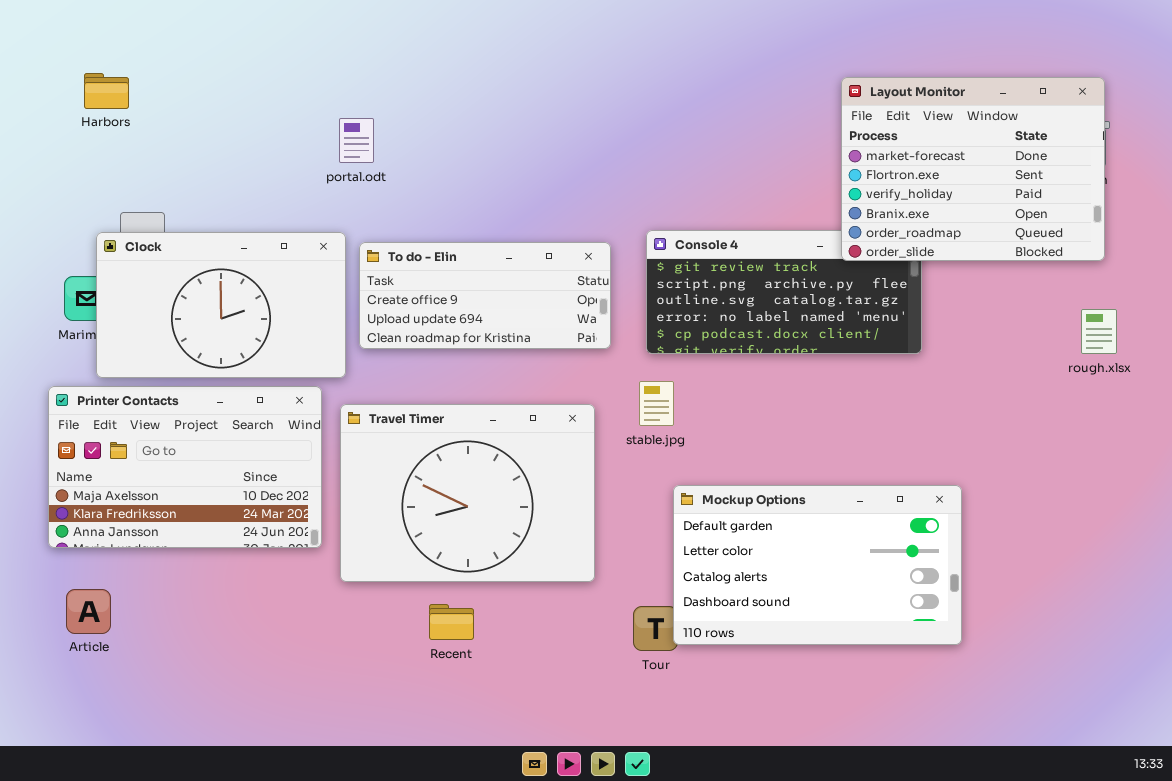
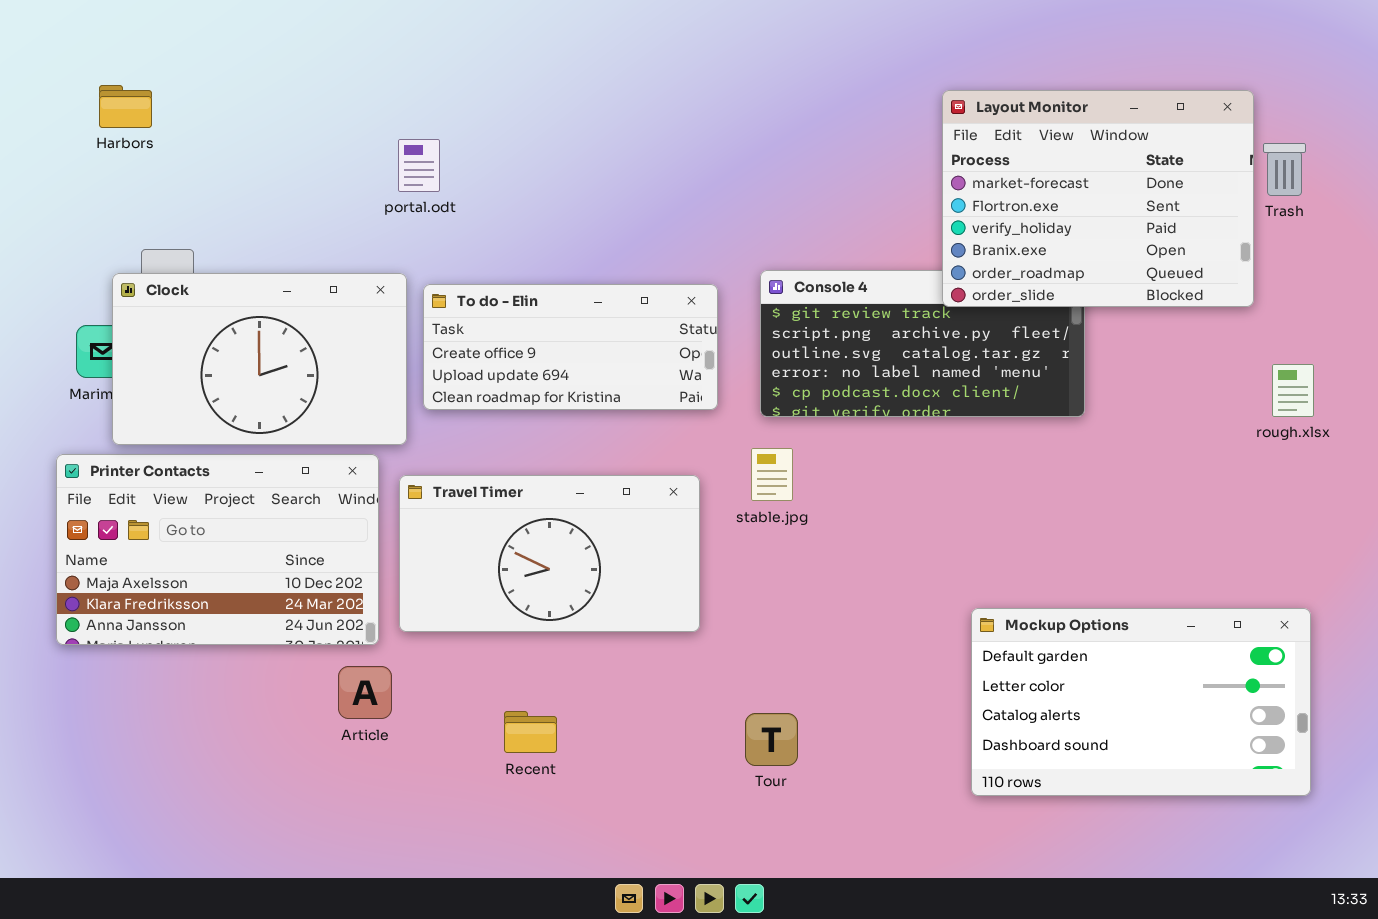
Layout Monitor: [841,77,1105,261] -> [942,90,1254,307], moved
Travel Timer: [340,404,595,582] -> [399,475,700,632], resized
Mockup Options: [673,485,962,645] -> [971,608,1311,796], moved
Article: [66,589,111,634] -> [338,666,392,719], moved

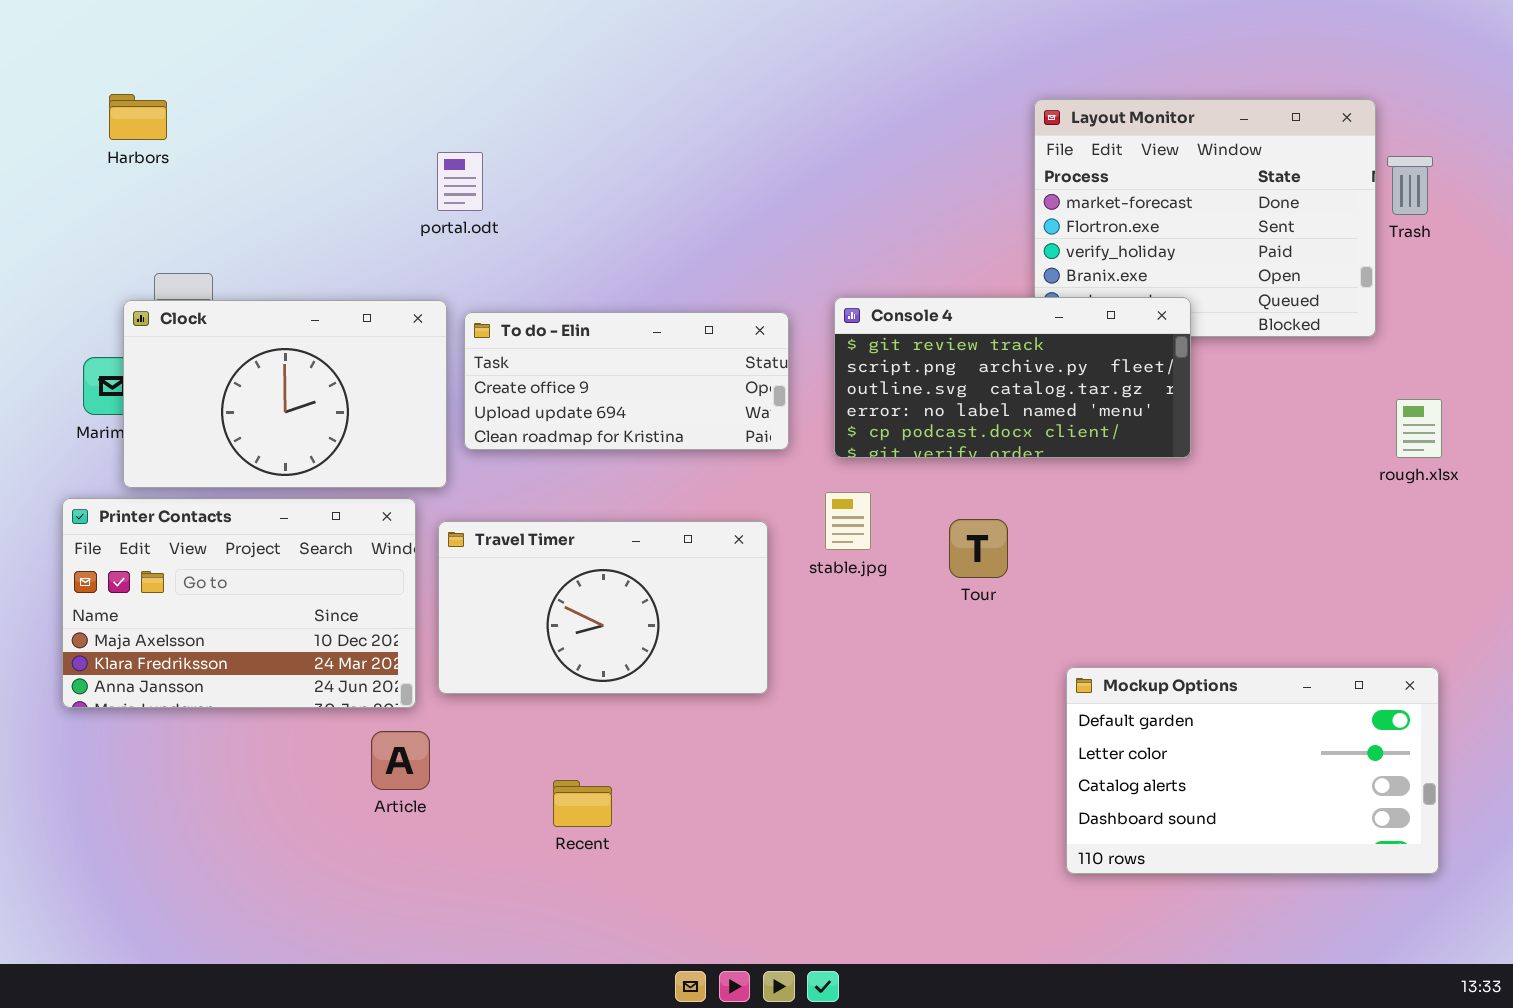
Console 4: [760,270,1085,417] -> [834,297,1191,458], raised
Tour: [745,713,798,766] -> [949,519,1008,578], moved

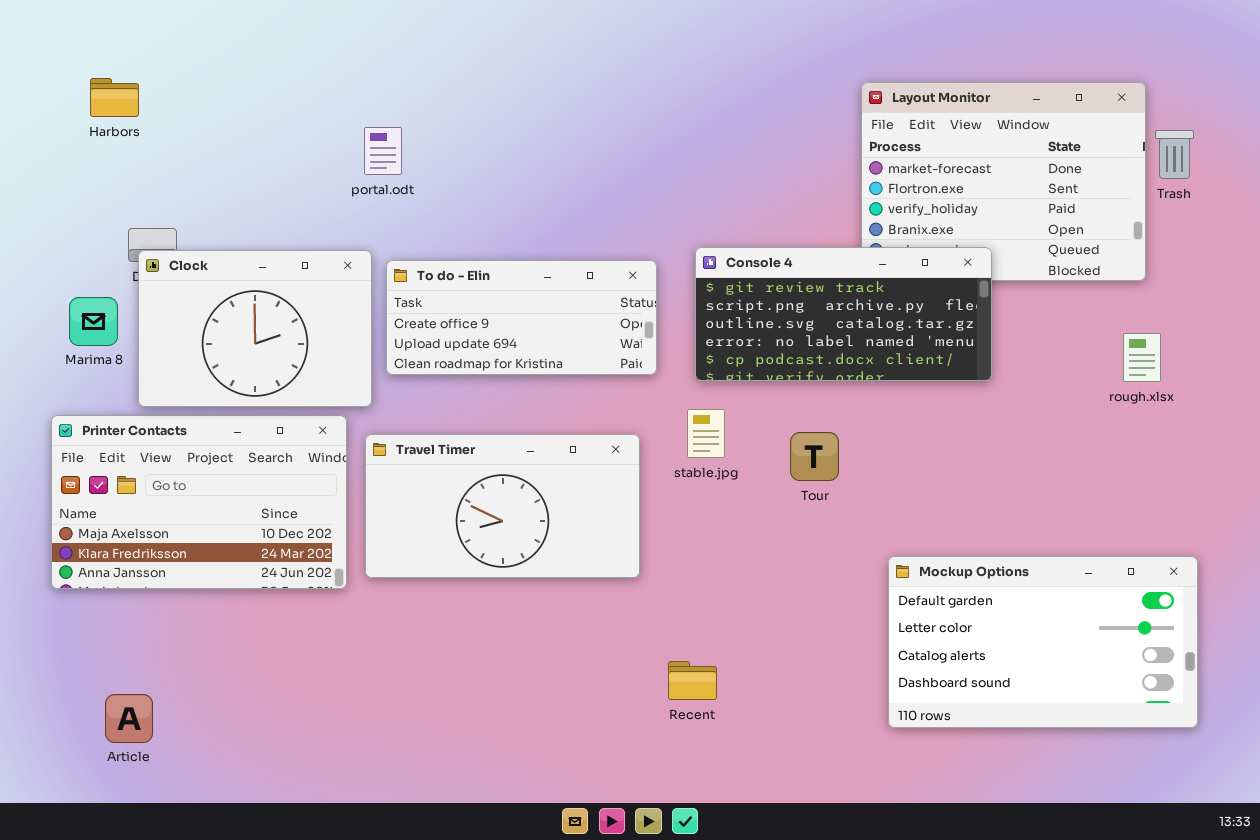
Clock: [123,300,447,488] -> [138,250,372,407], resized
rough.xlsx: [1396,399,1442,458] -> [1123,333,1161,382], moved
Article: [371,731,430,790] -> [105,694,153,743], moved
Recent: [553,780,612,827] -> [668,661,717,700], moved

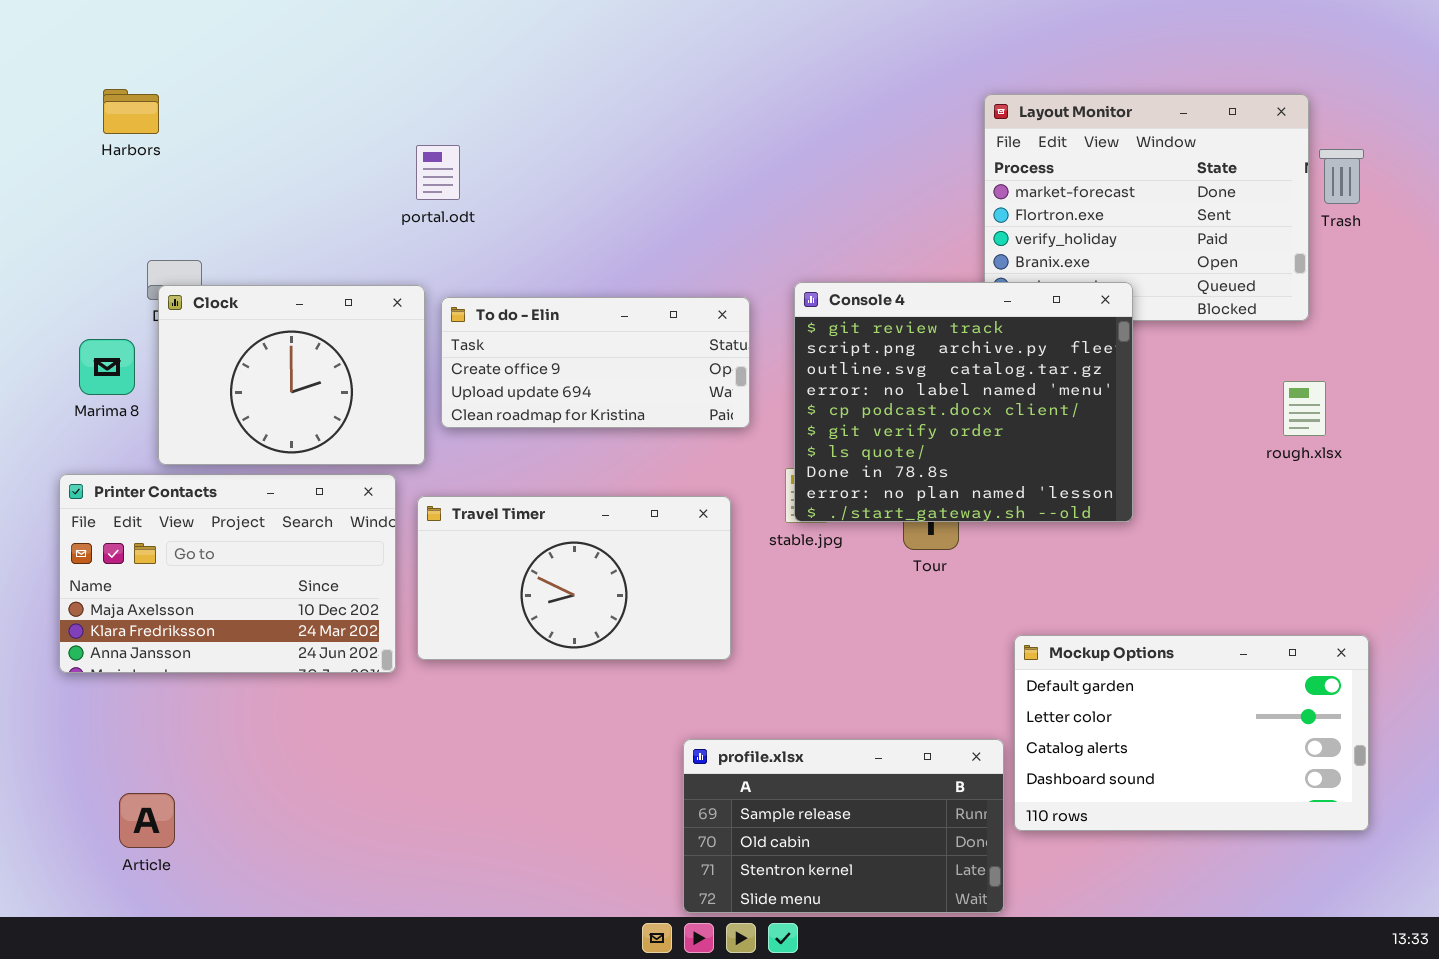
Console 4: [695,247,992,381] -> [794,282,1133,522], resized
profile.xlsx: none -> [683,739,1004,913], opened

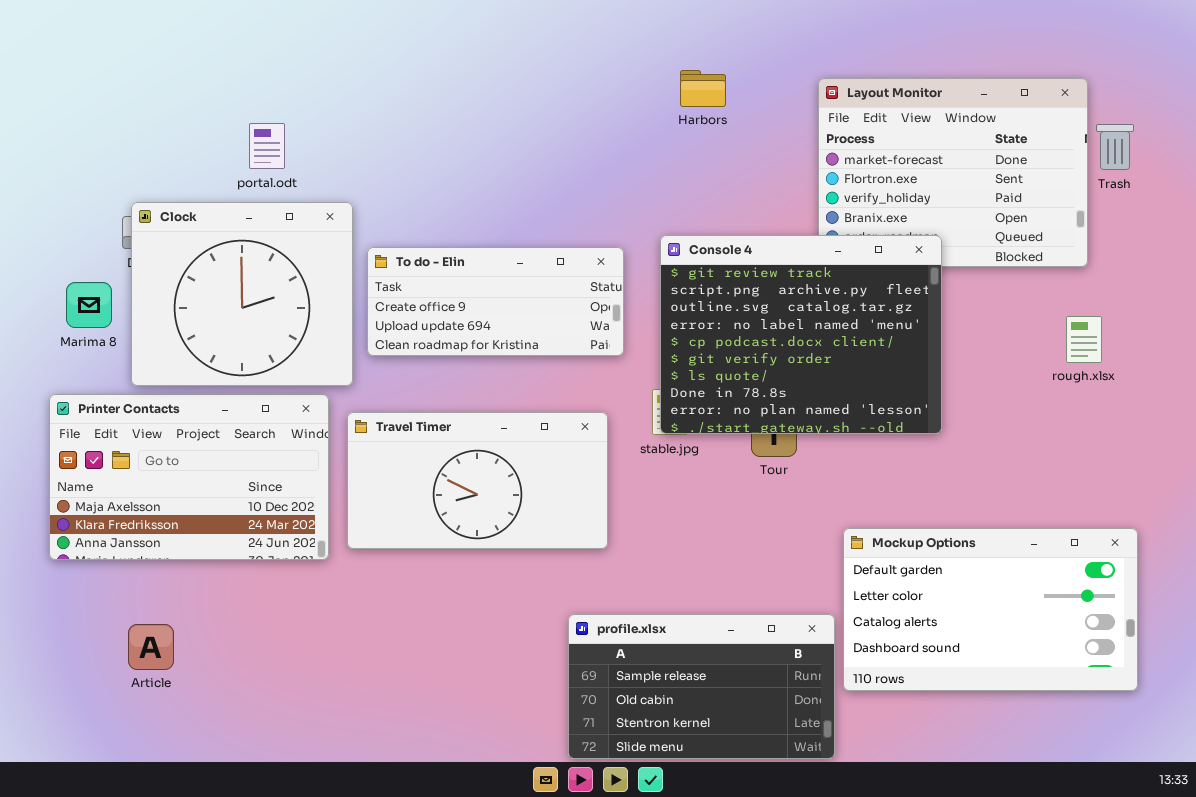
Harbors: [103,89,159,134] -> [680,70,726,107], moved
portal.odt: [416,145,460,200] -> [249,123,285,169], moved
Clock: [158,285,425,465] -> [131,202,353,386], resized
Article: [119,793,175,848] -> [128,624,174,670], moved

